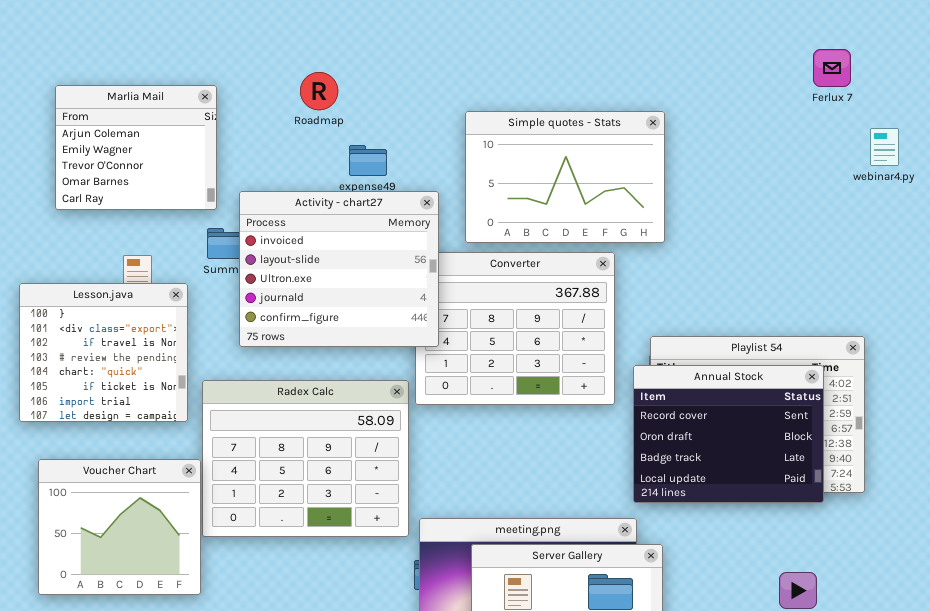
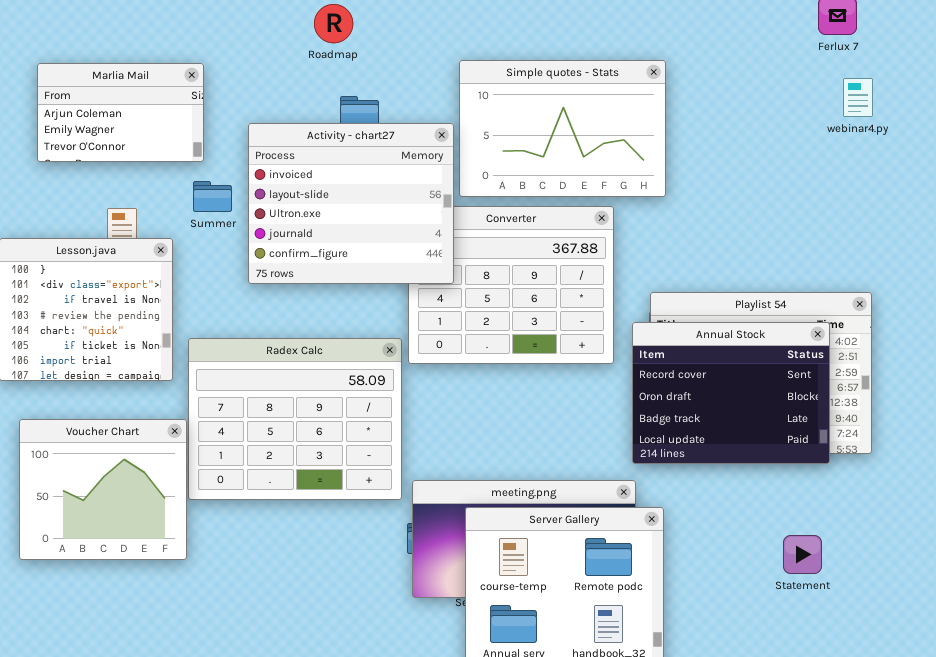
Roadmap: [300,72,338,110] -> [314,4,353,43], moved
Marlia Mail: [55,85,217,210] -> [37,63,204,162], resized
webinar4.py: [870,128,899,166] -> [843,78,873,117], moved
Activity - chart27: [239,191,439,347] -> [248,123,454,284], moved

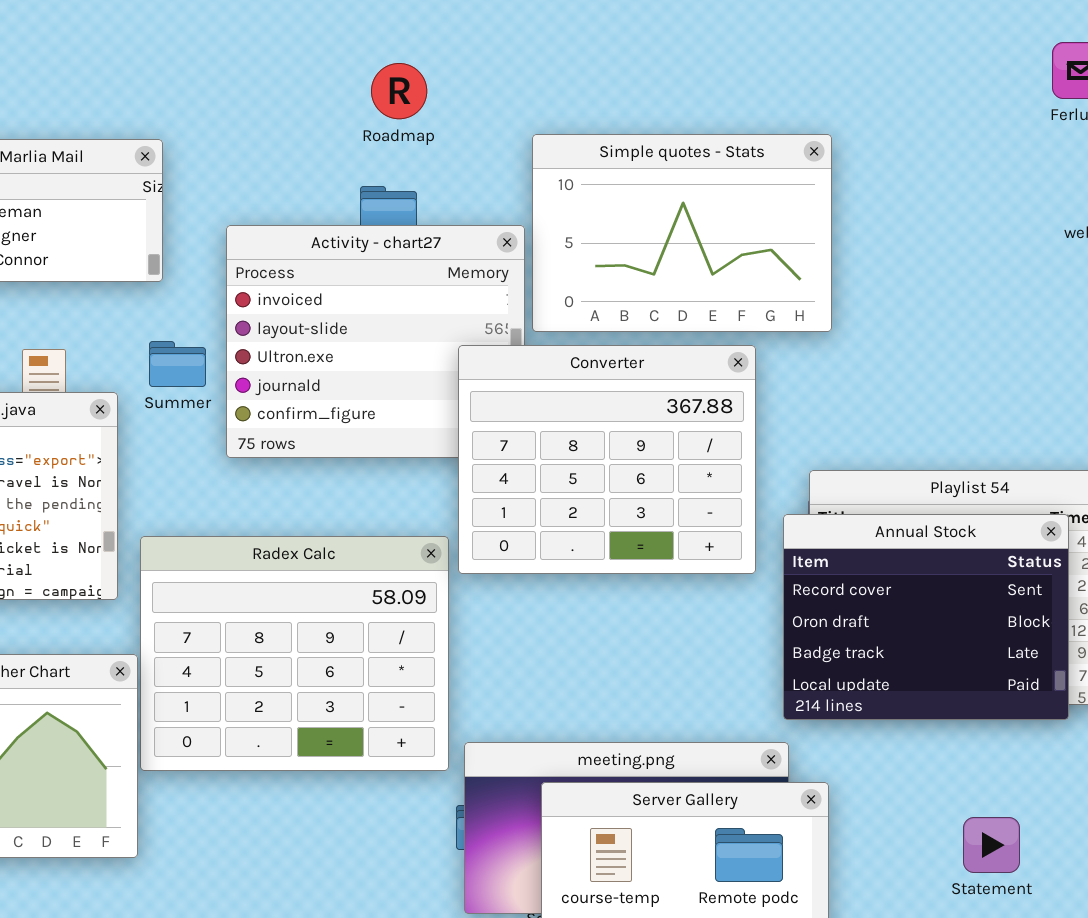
Roadmap: [314,4,353,43] -> [371,63,427,119], moved
Summer: [193,181,232,212] -> [149,341,206,387], moved
Converter: [408,206,614,364] -> [458,345,756,574], raised
Statement: [783,535,822,574] -> [963,817,1020,873], moved

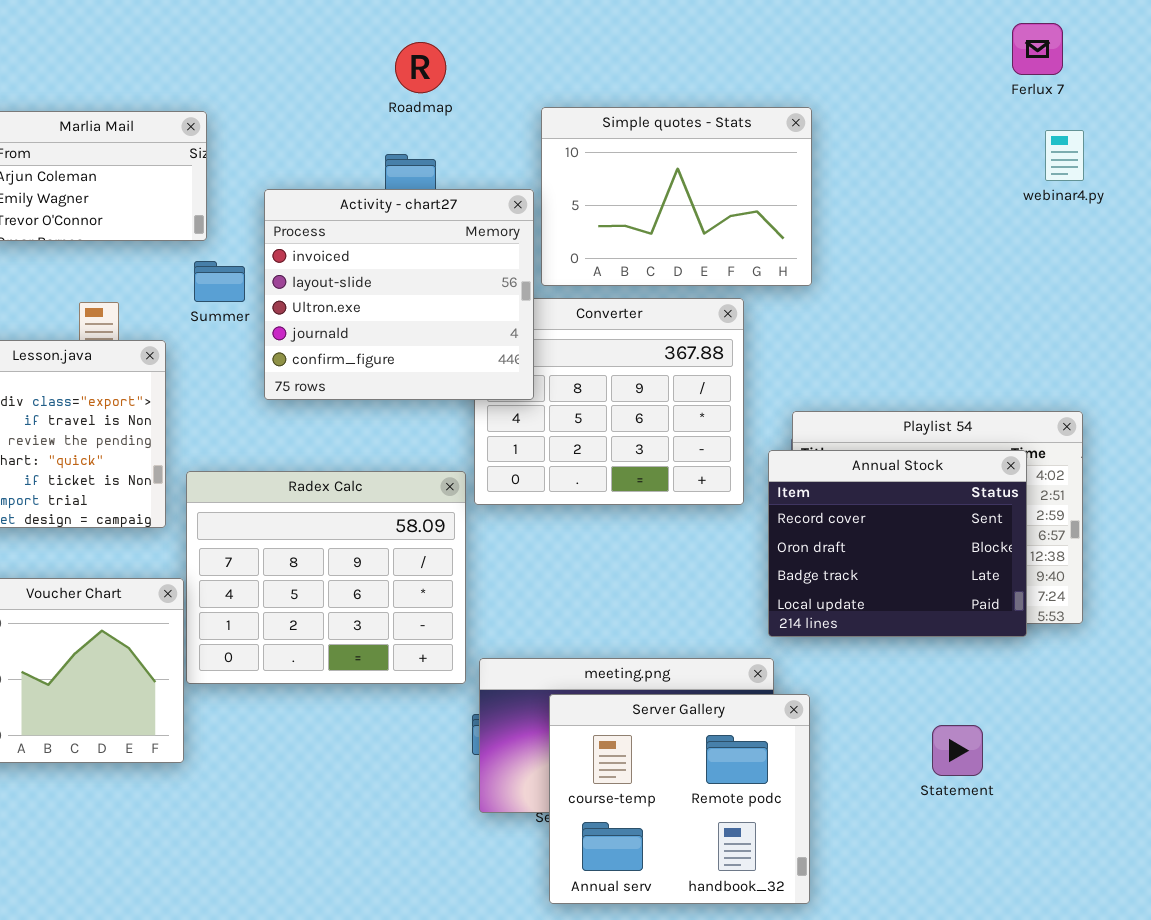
Activity - chart27: [226,225,525,458] -> [264,189,534,400], raised
Summer: [149,341,206,387] -> [194,261,245,302], moved

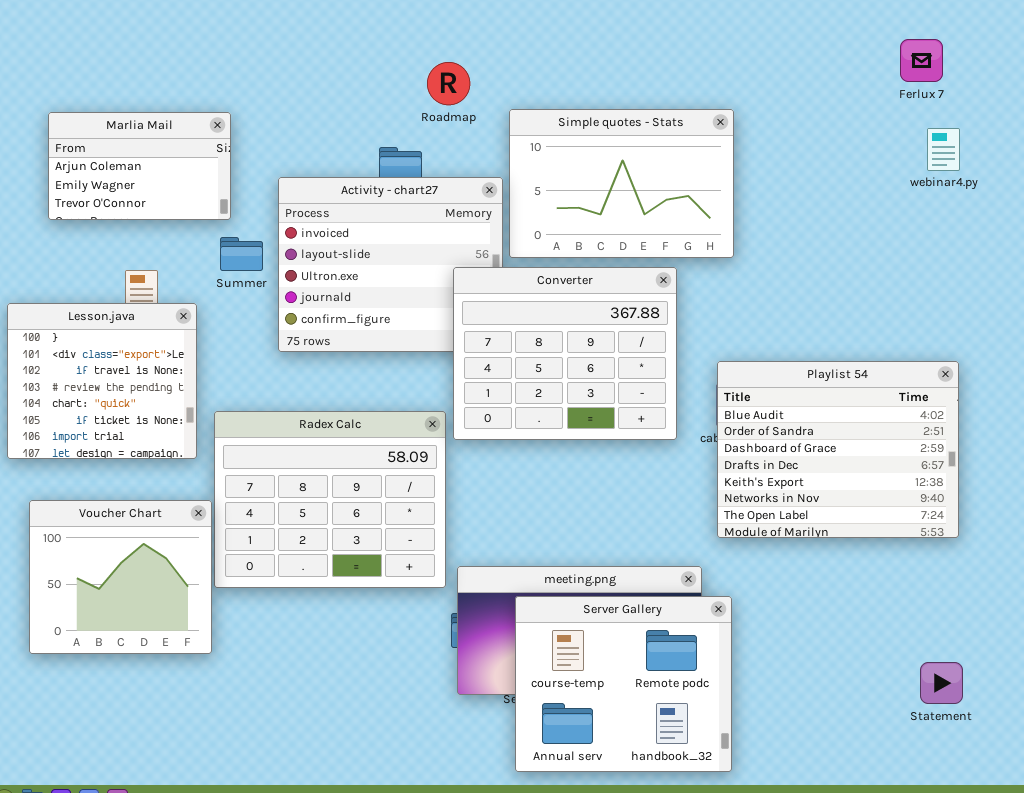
Roadmap: [395,42,446,93] -> [427,62,470,105], moved
Converter: [474,298,744,505] -> [453,267,677,440], raised
Annual Stock: [768,450,1027,637] -> none, closed
Statement: [932,725,983,776] -> [920,662,963,704], moved

